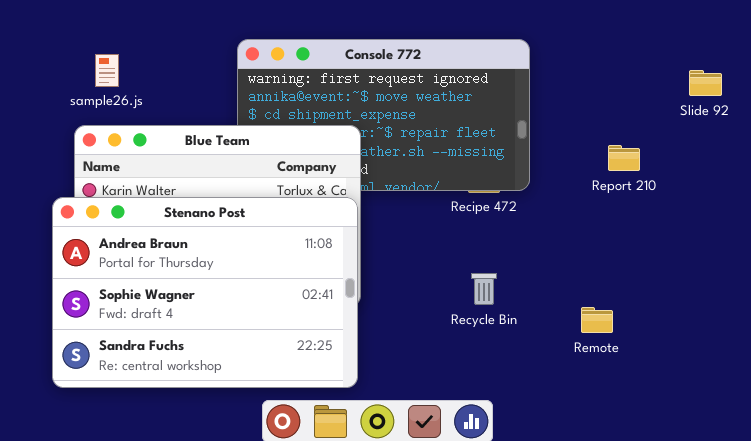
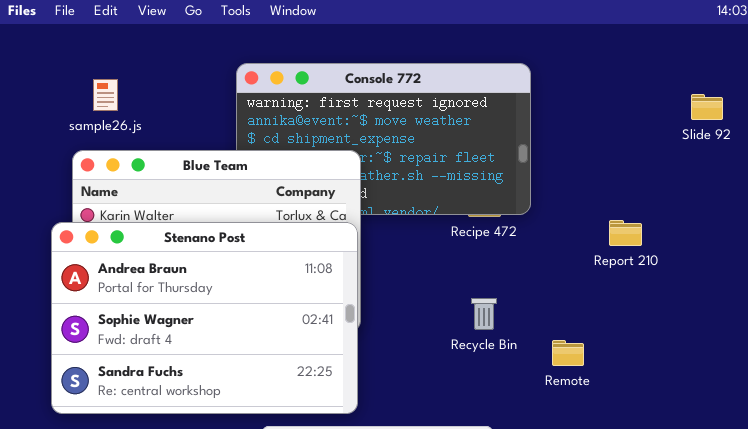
Report 210: [608,145,640,171] -> [609,220,642,246], moved
Remote: [581,307,613,333] -> [552,340,584,366], moved

